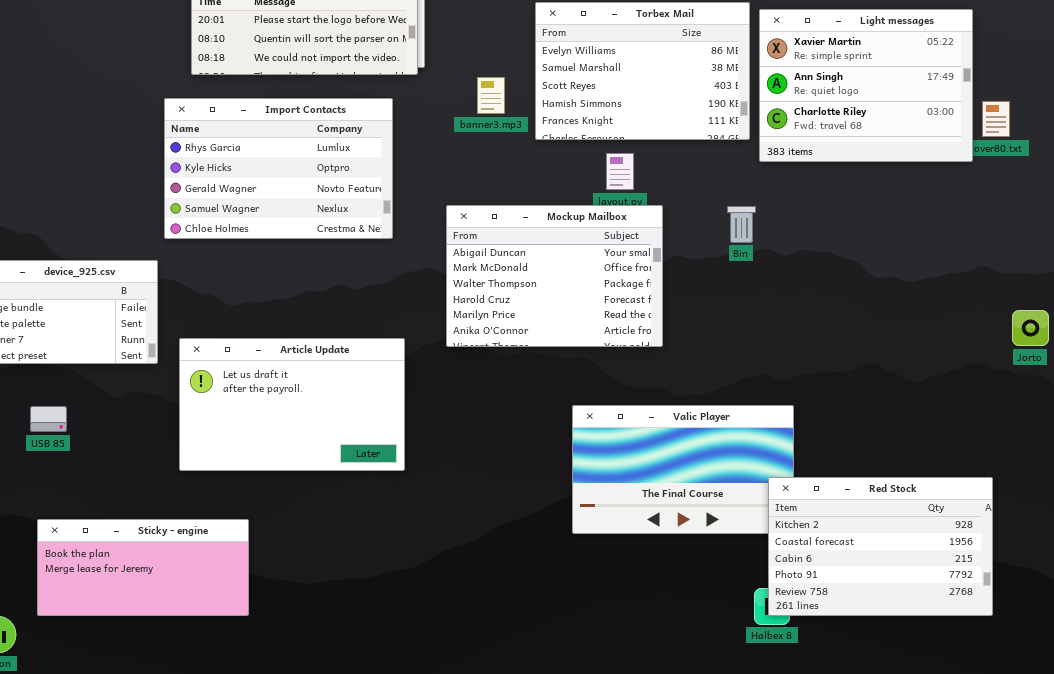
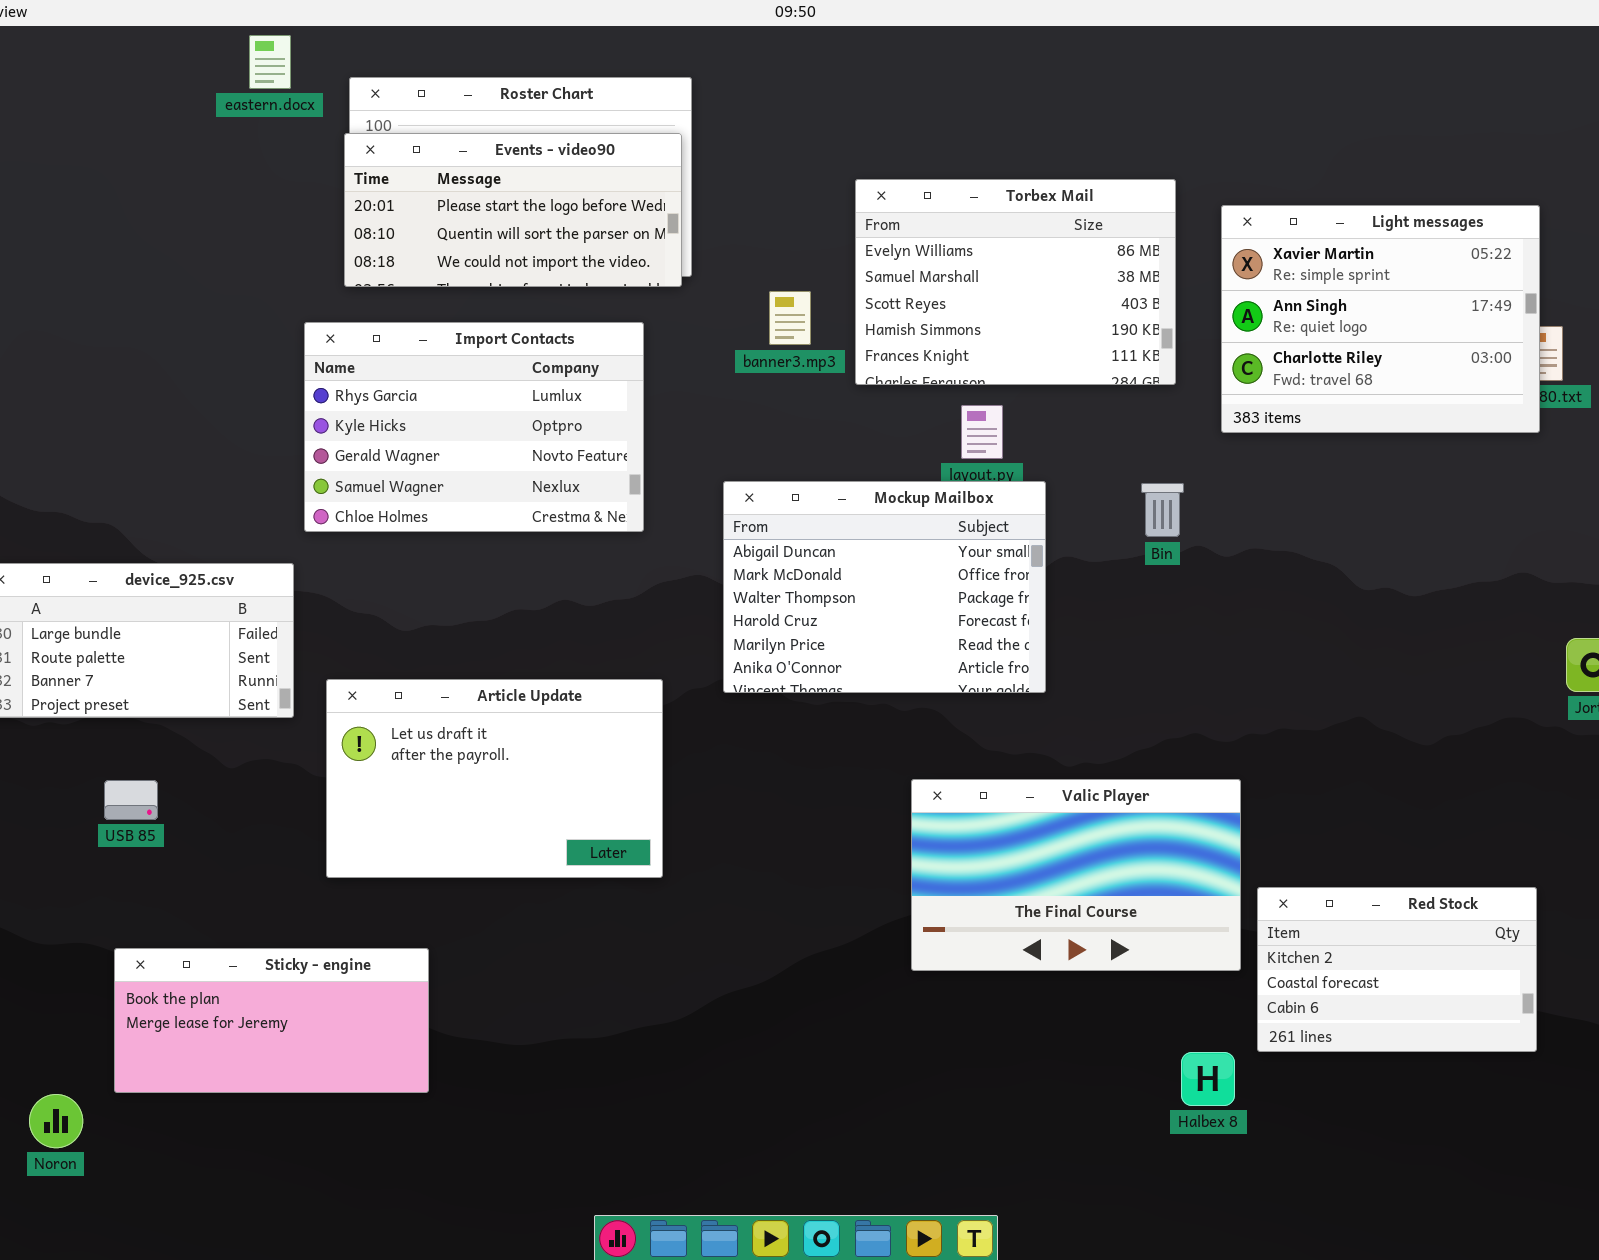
Light messages: [759,9,973,162] -> [1221,205,1540,433], moved
Red Stock: [768,477,993,616] -> [1257,887,1537,1052], resized

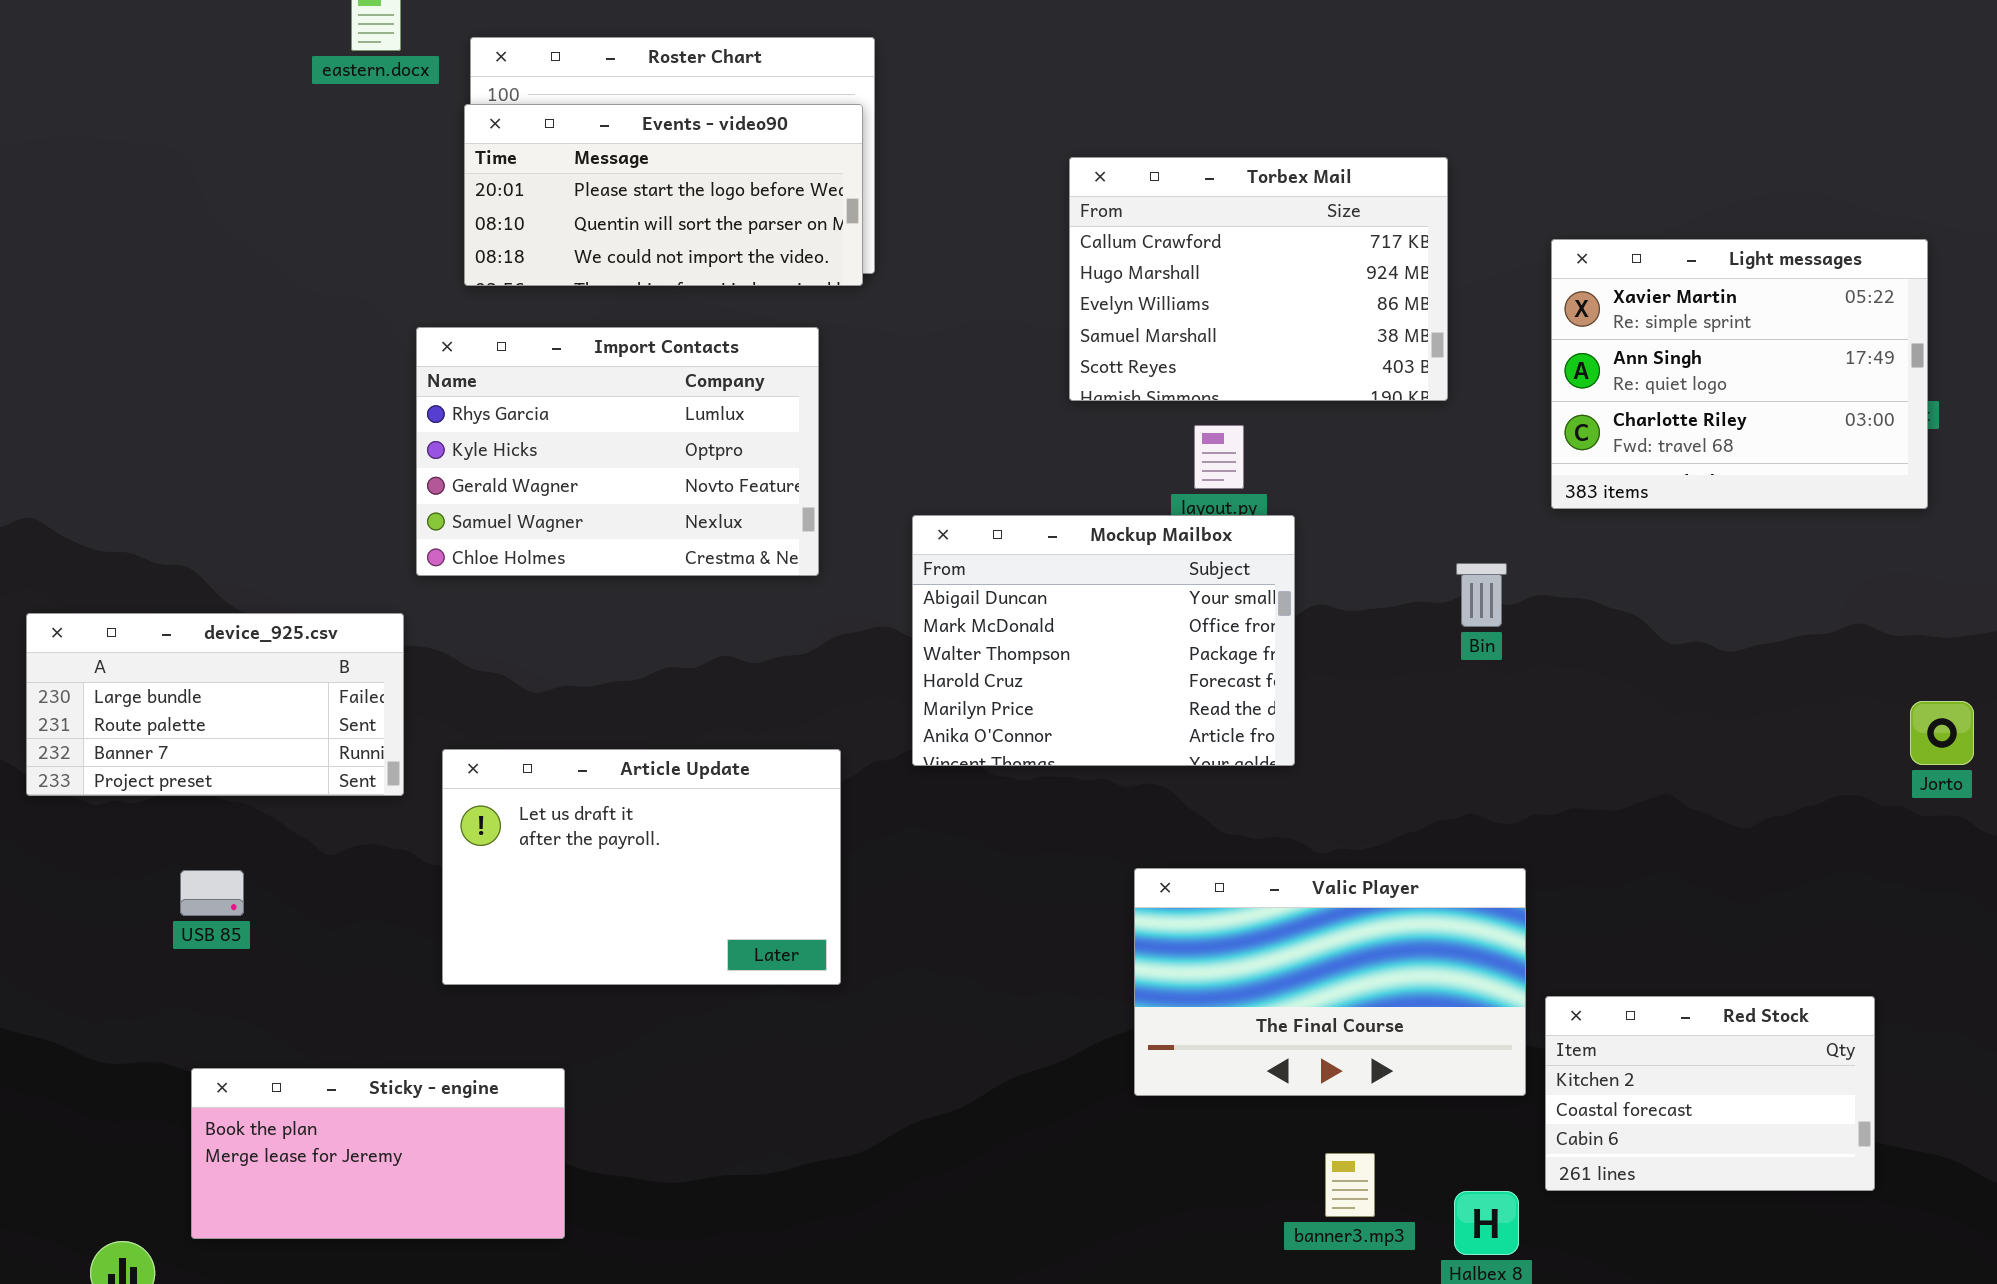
Torbex Mail: [855,179,1176,385] -> [1069,157,1448,401], scrolled up 2 rows
Light messages: [1221,205,1540,433] -> [1551,239,1928,509], moved
banner3.mp3: [769,291,811,345] -> [1325,1153,1375,1217], moved
Bin: [1141,483,1184,537] -> [1456,563,1507,627], moved

